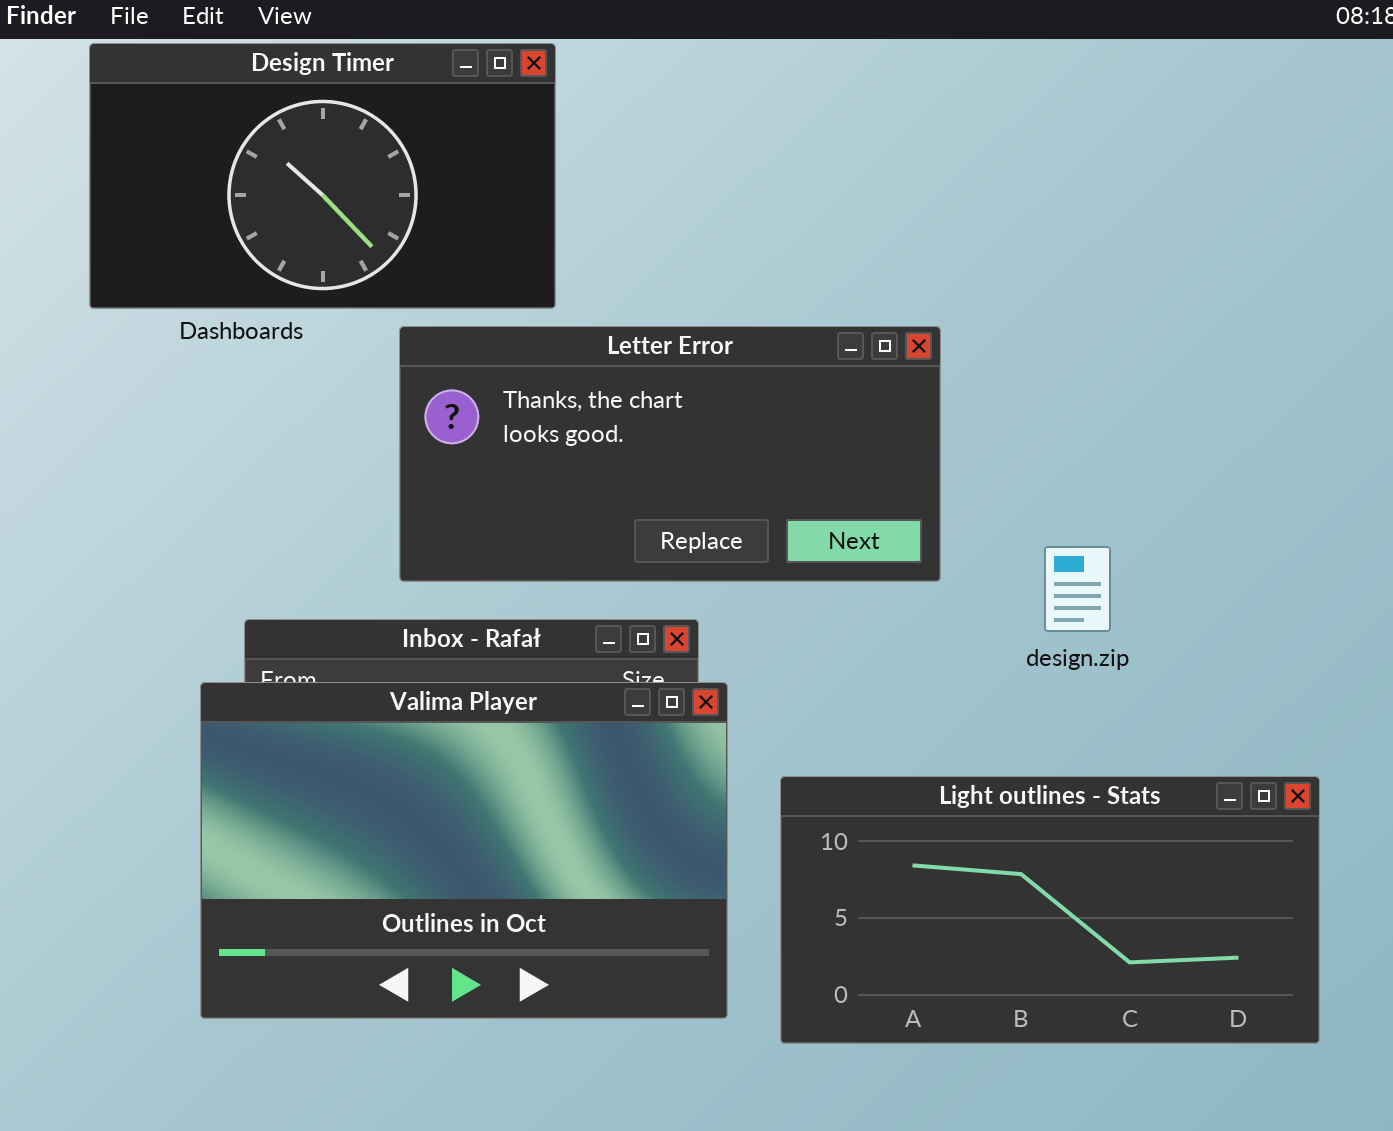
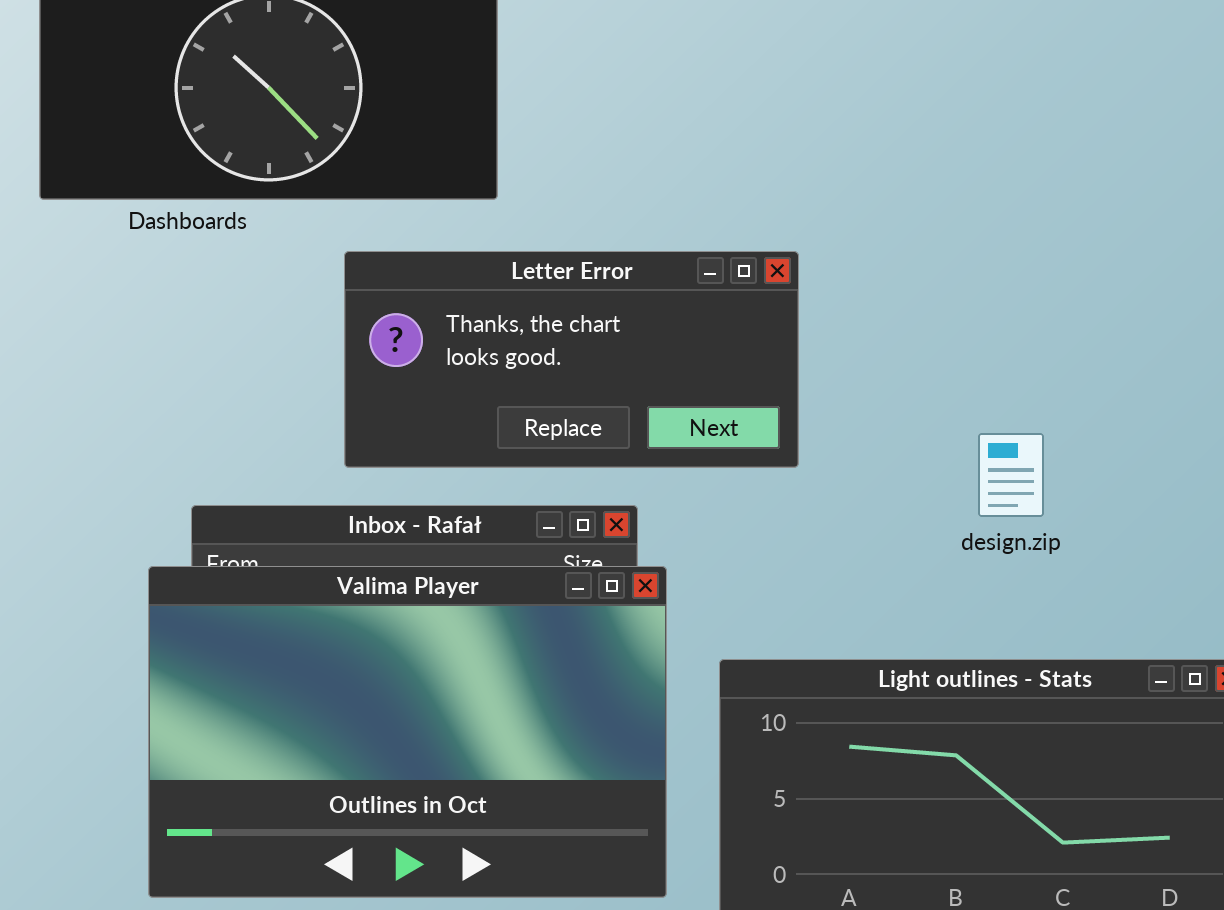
Letter Error: [399,326,941,582] -> [344,251,799,468], resized

